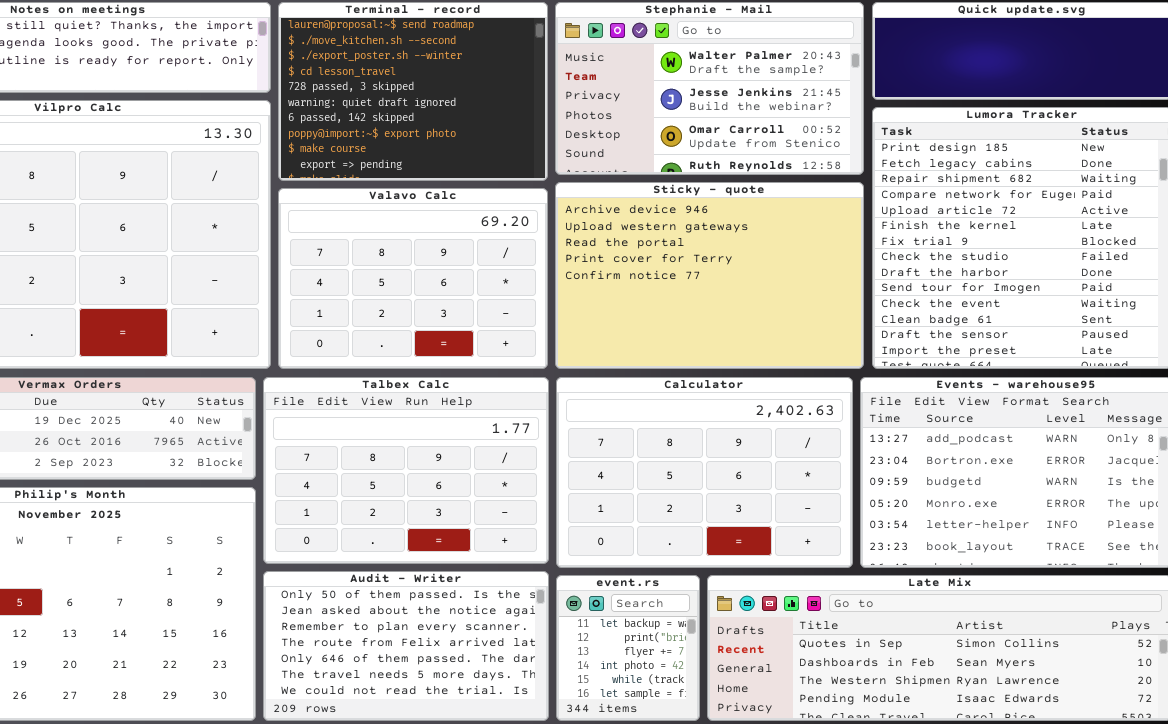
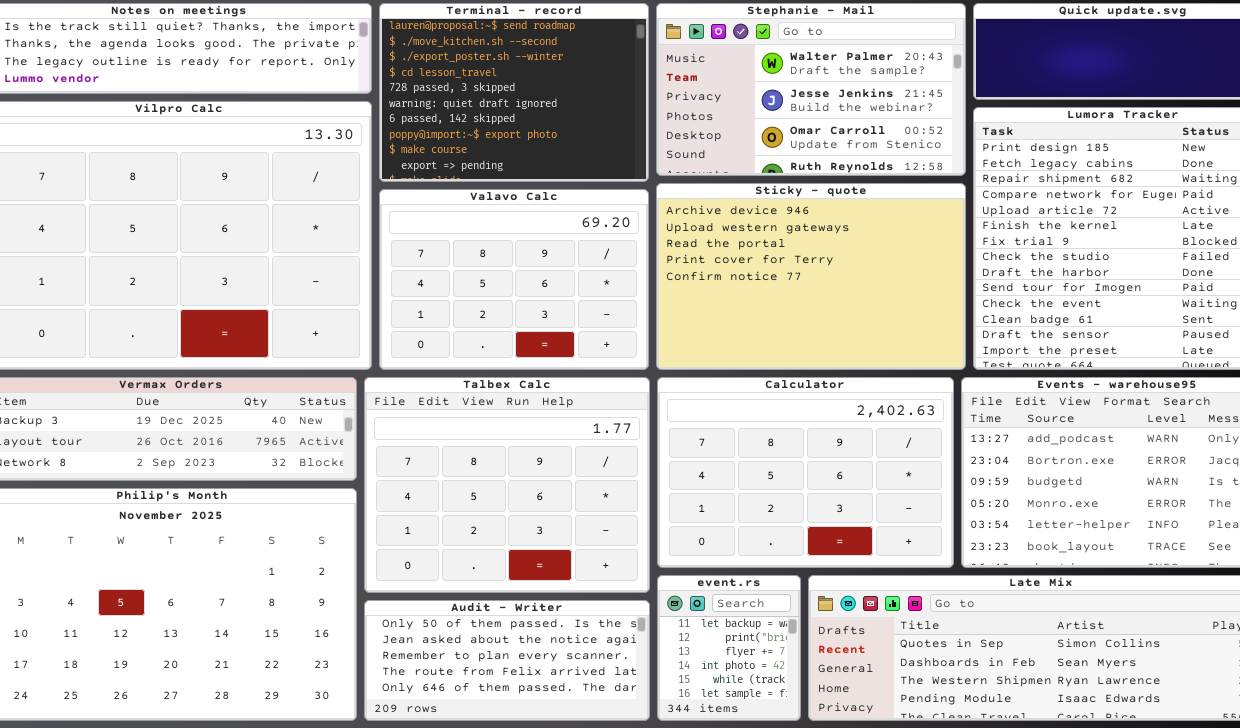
Talbex Calc: [263,377,549,564] -> [364,377,650,593], resized
Audit - Writer: [263,571,549,721] -> [364,600,650,721], resized

